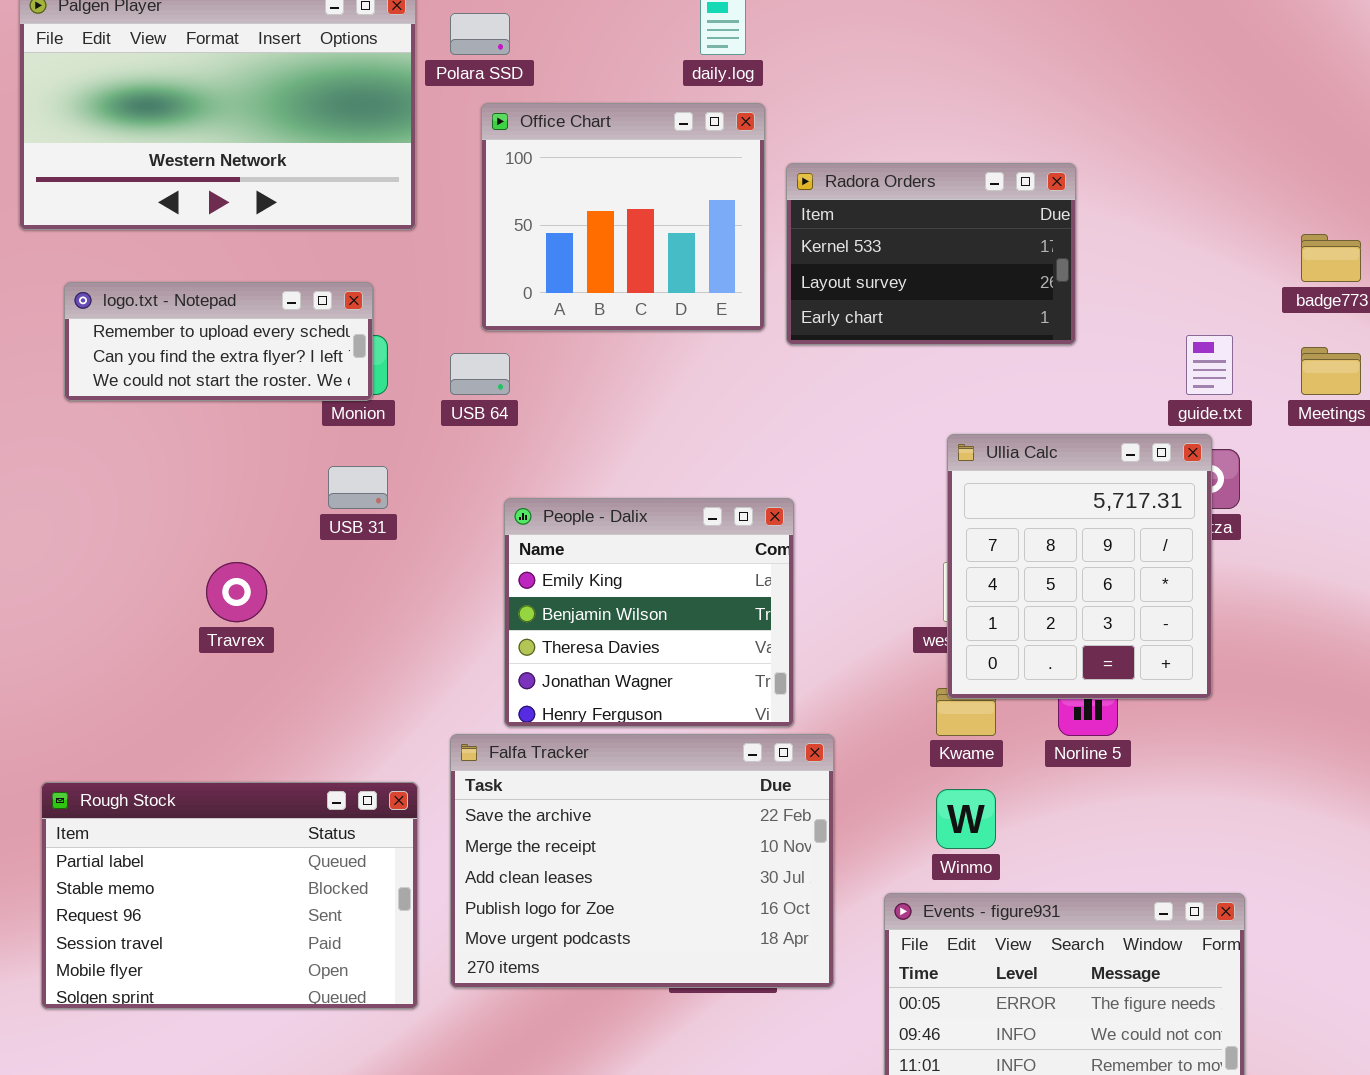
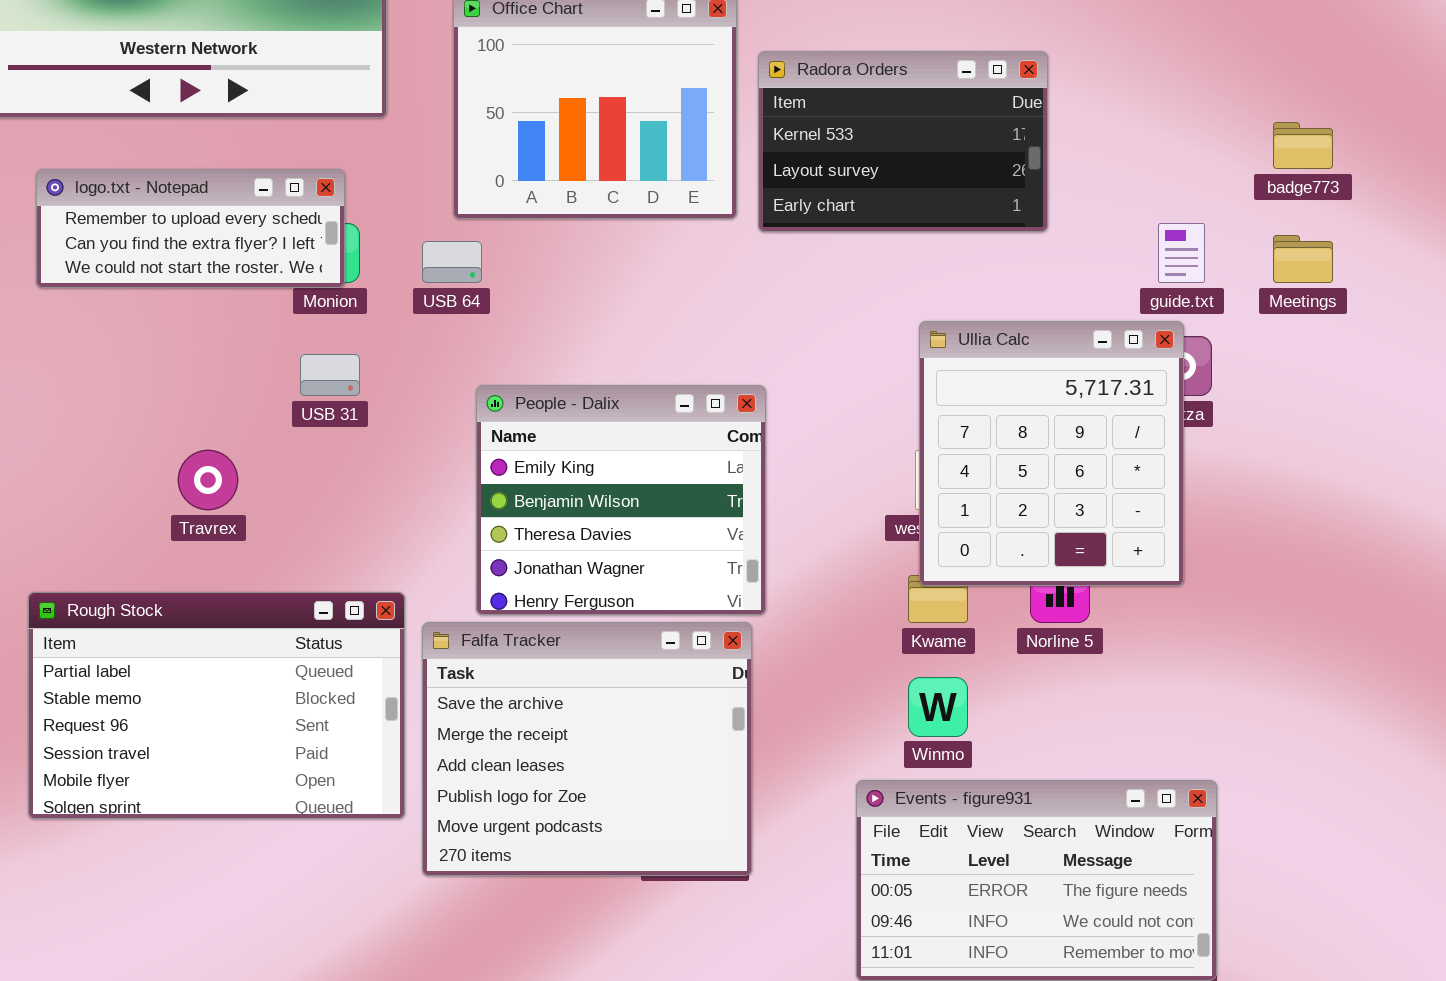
Falfa Tracker: [450,734,834,988] -> [422,622,752,876], resized
Rough Stock: [41,782,418,1009] -> [28,592,405,819], moved

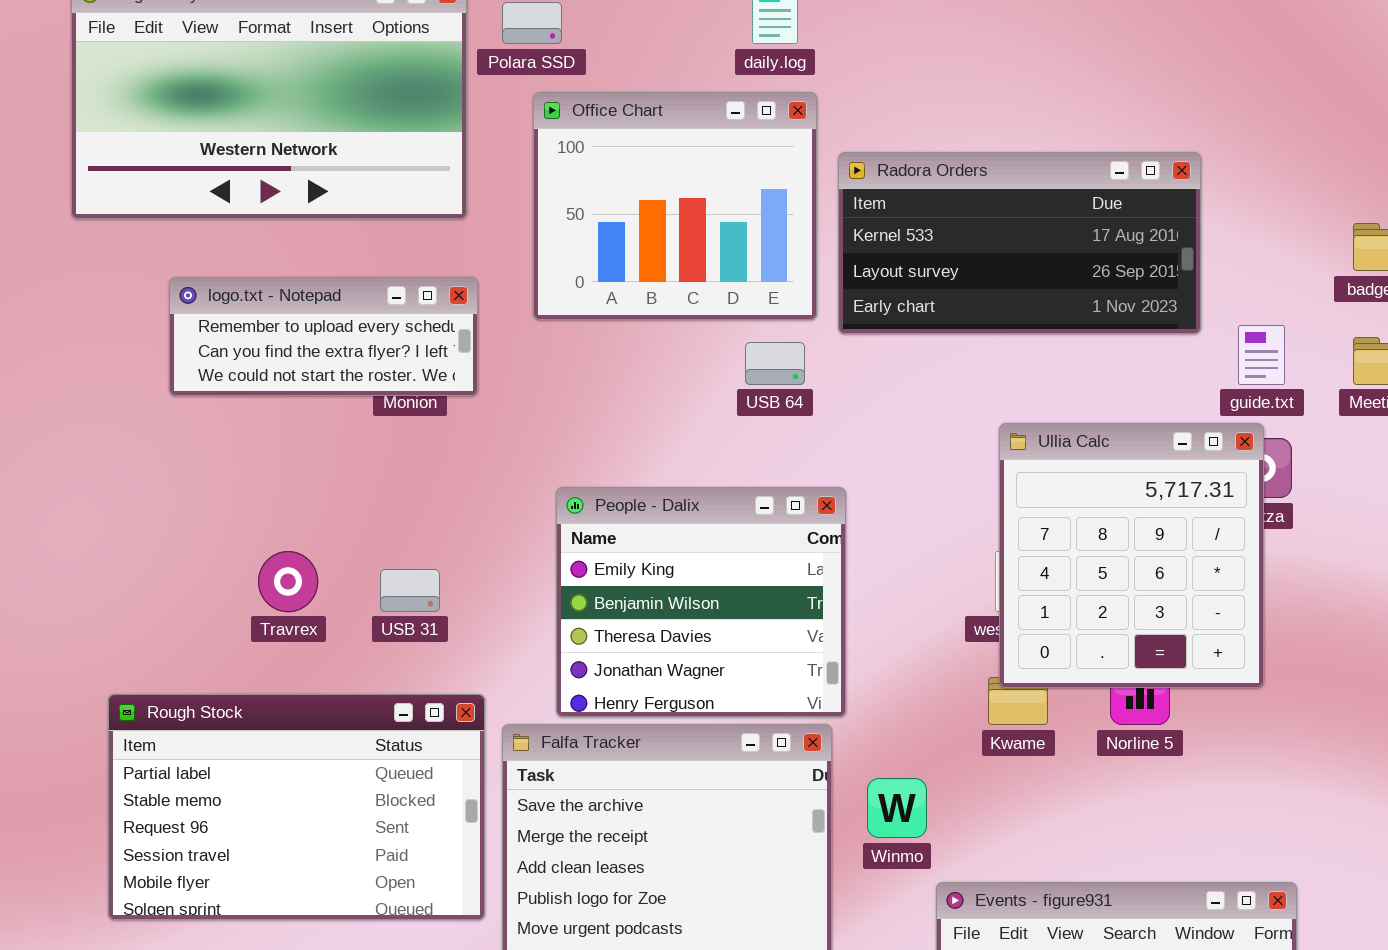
Radora Orders: [758,51,1048,232] -> [838,152,1201,334], resized
logo.txt - Notepad: [36,169,345,288] -> [169,277,478,396], moved
USB 64: [422,241,482,283] -> [745,342,805,385], moved
USB 31: [300,354,360,396] -> [380,569,440,612], moved
Winmo: [908,677,968,737] -> [867,778,927,838], moved

